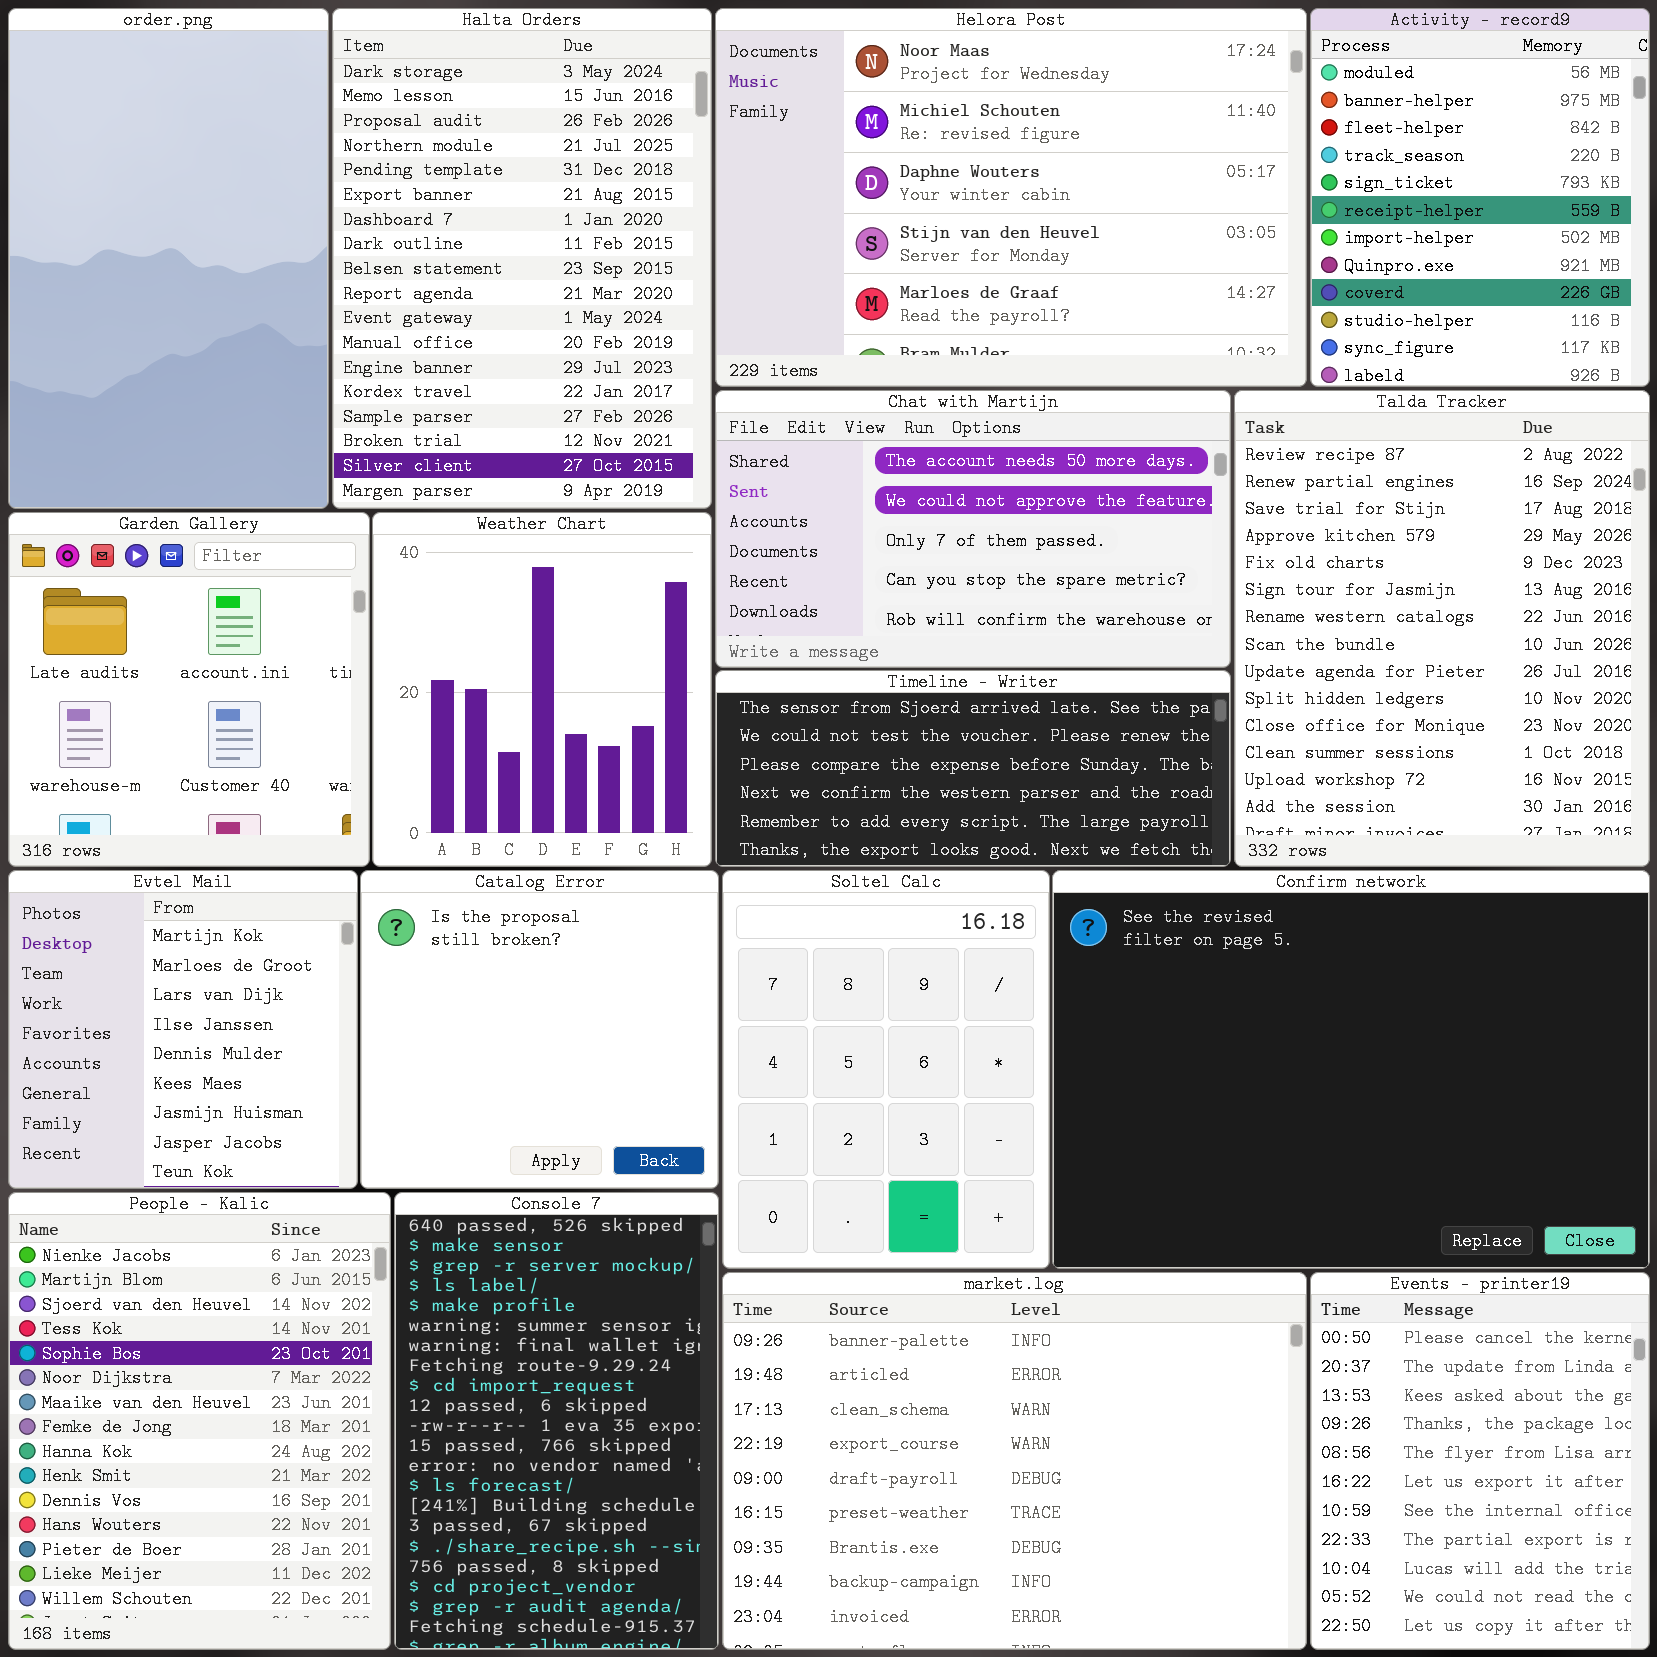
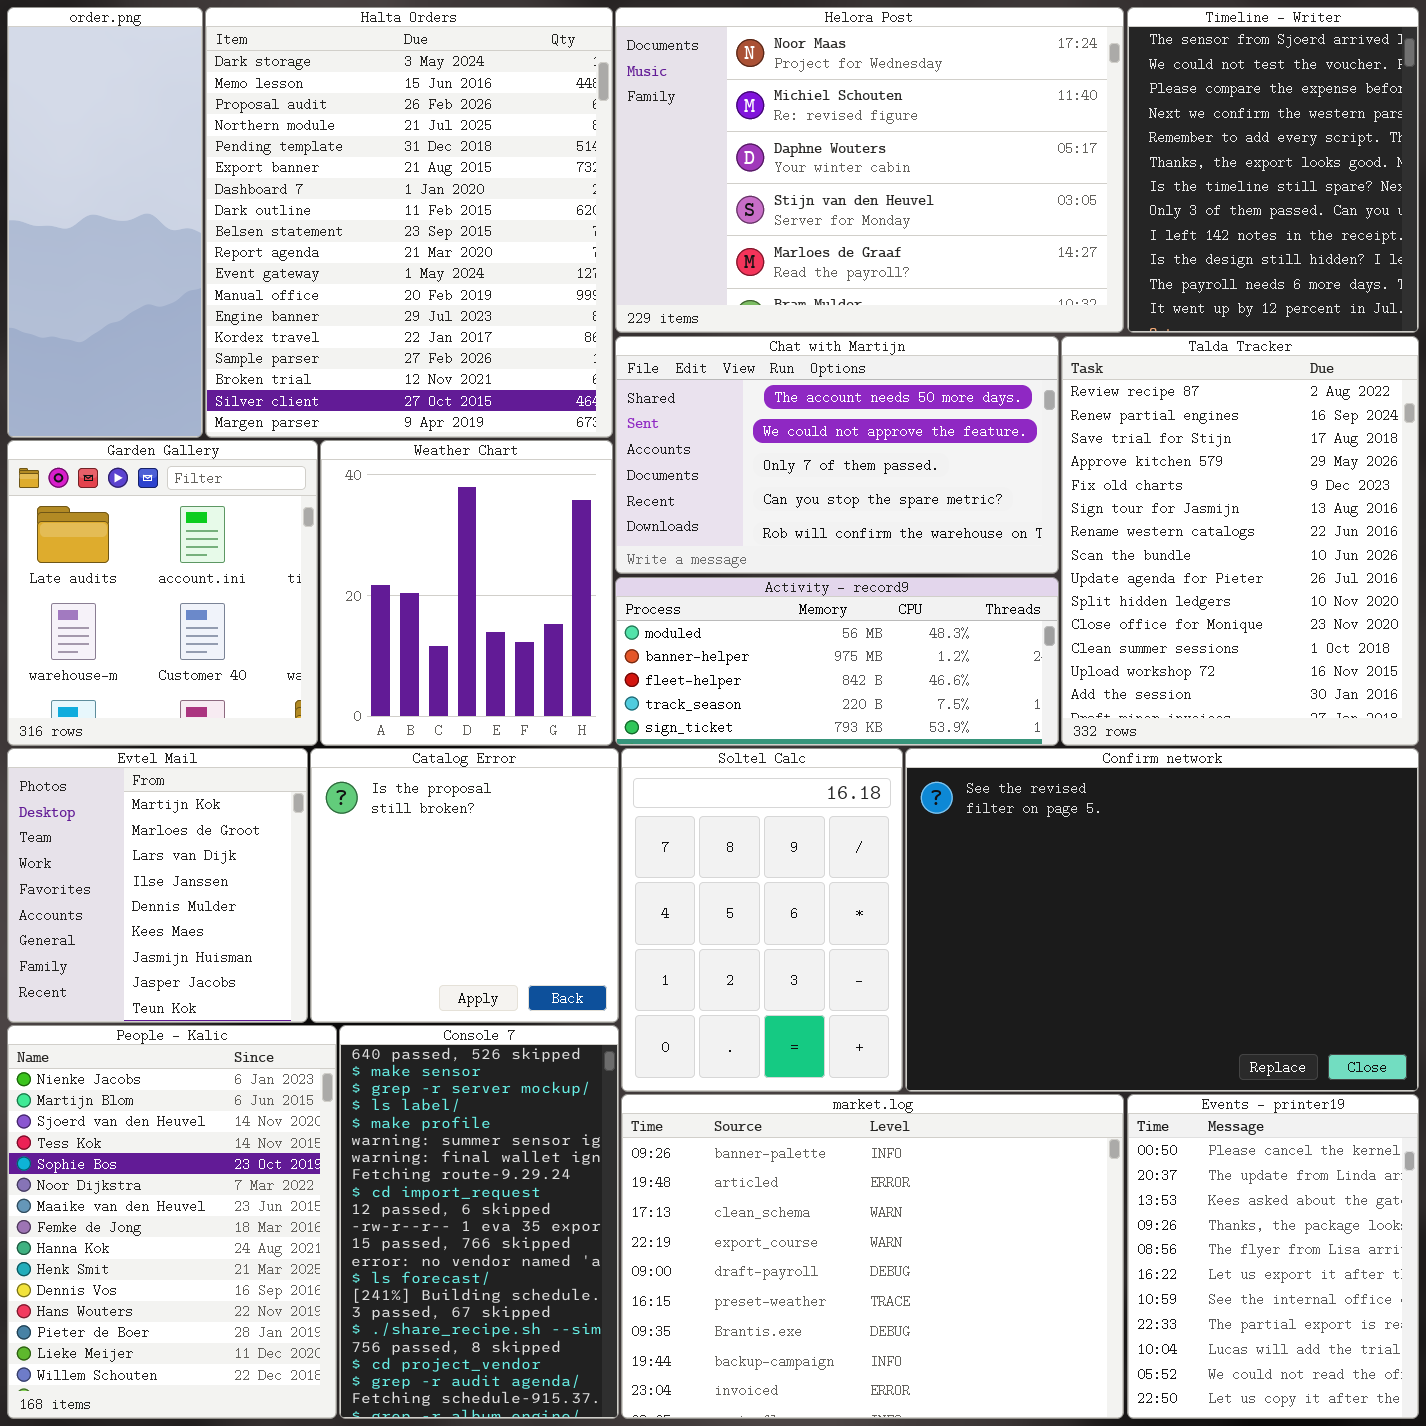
order.png: [8,8,329,509] -> [7,7,203,438], resized
Halta Orders: [332,8,712,509] -> [205,7,613,438], resized
Activity - record9: [1310,8,1650,387] -> [615,577,1059,746], moved, resized
Timeline - Writer: [715,670,1231,867] -> [1127,7,1419,333], moved, resized

